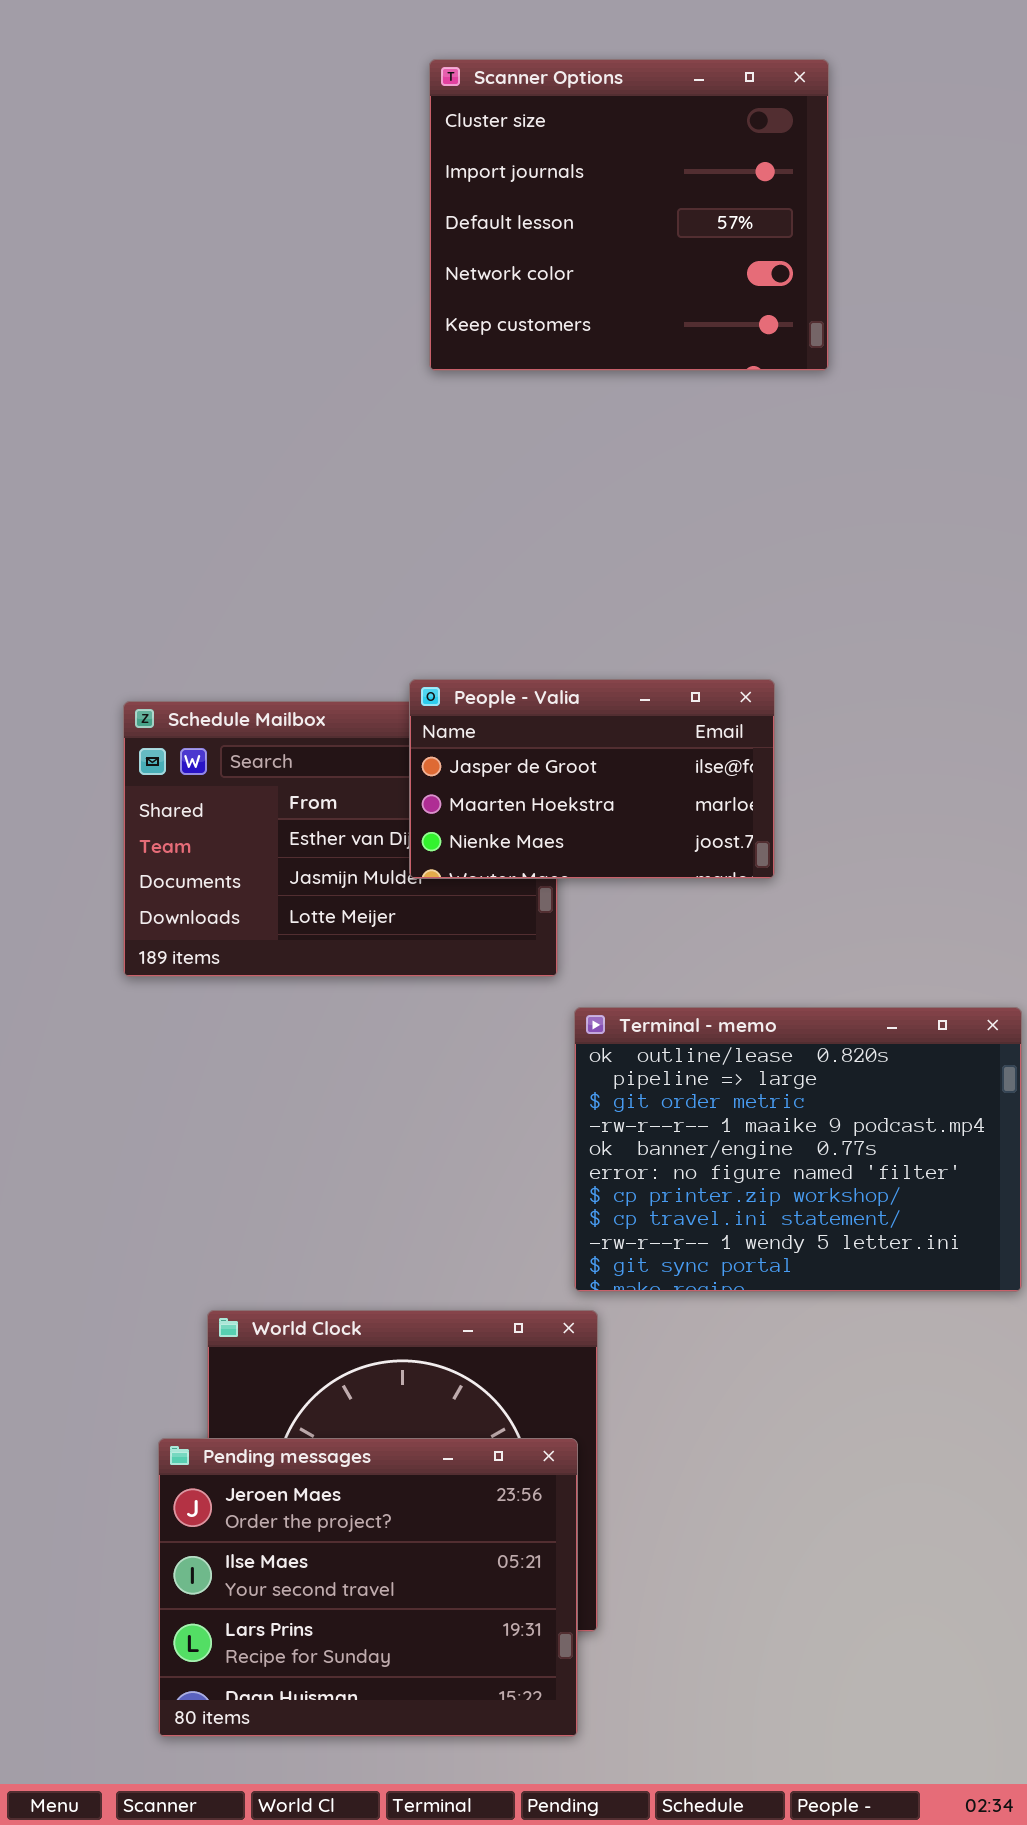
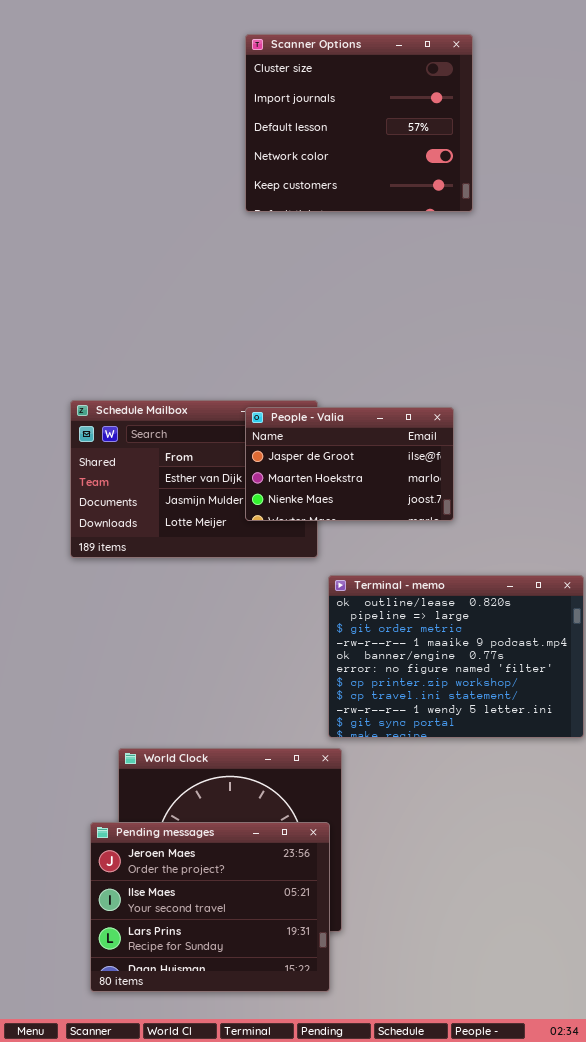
People - Valia: [409,679,775,879] -> [245,407,454,521], moved

